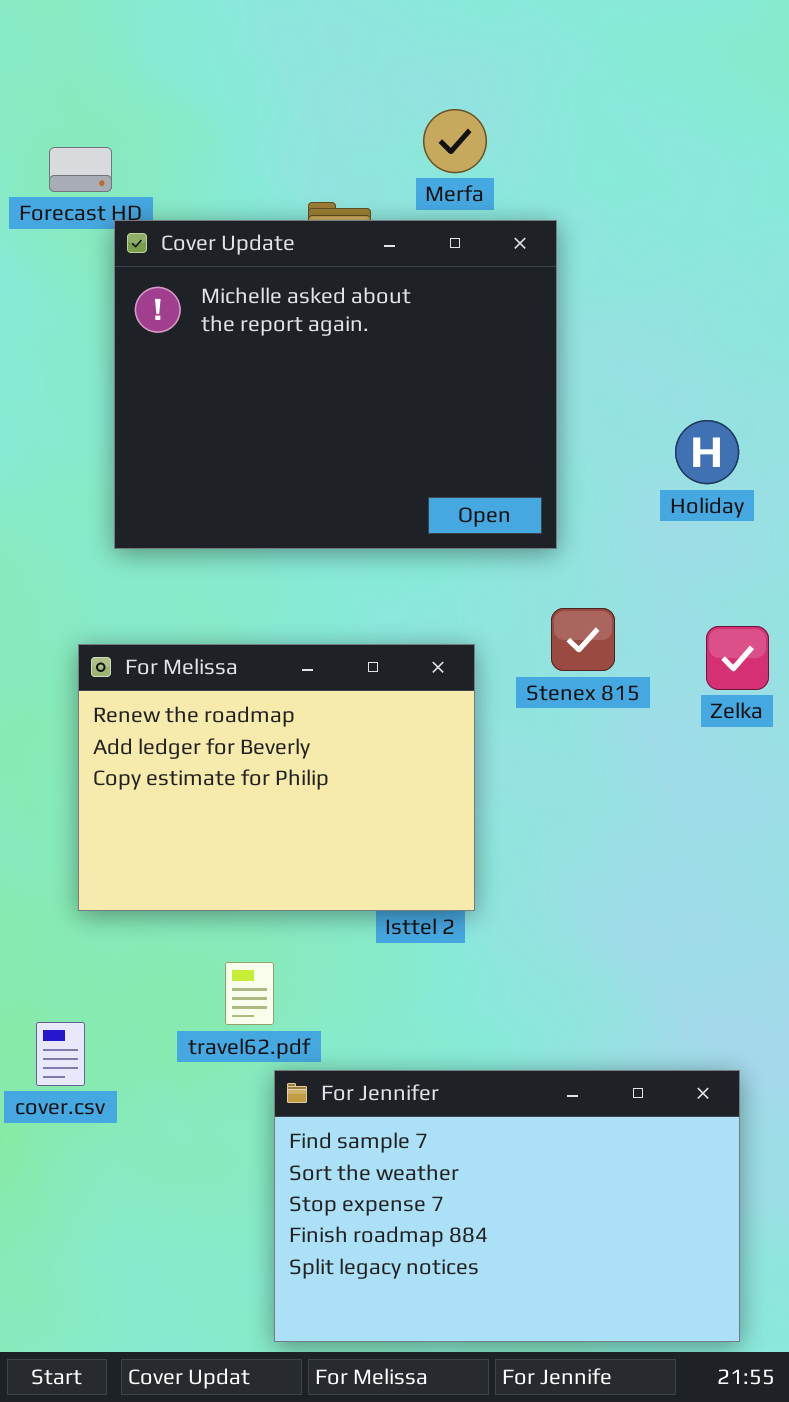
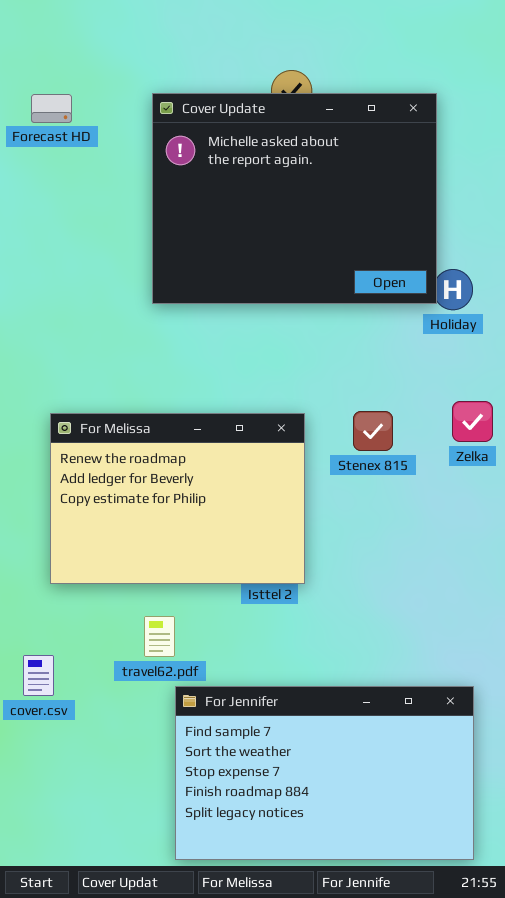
Cover Update: [114,220,557,549] -> [152,93,437,304], moved
Stenex 815: [551,608,615,671] -> [353,411,393,451], moved

